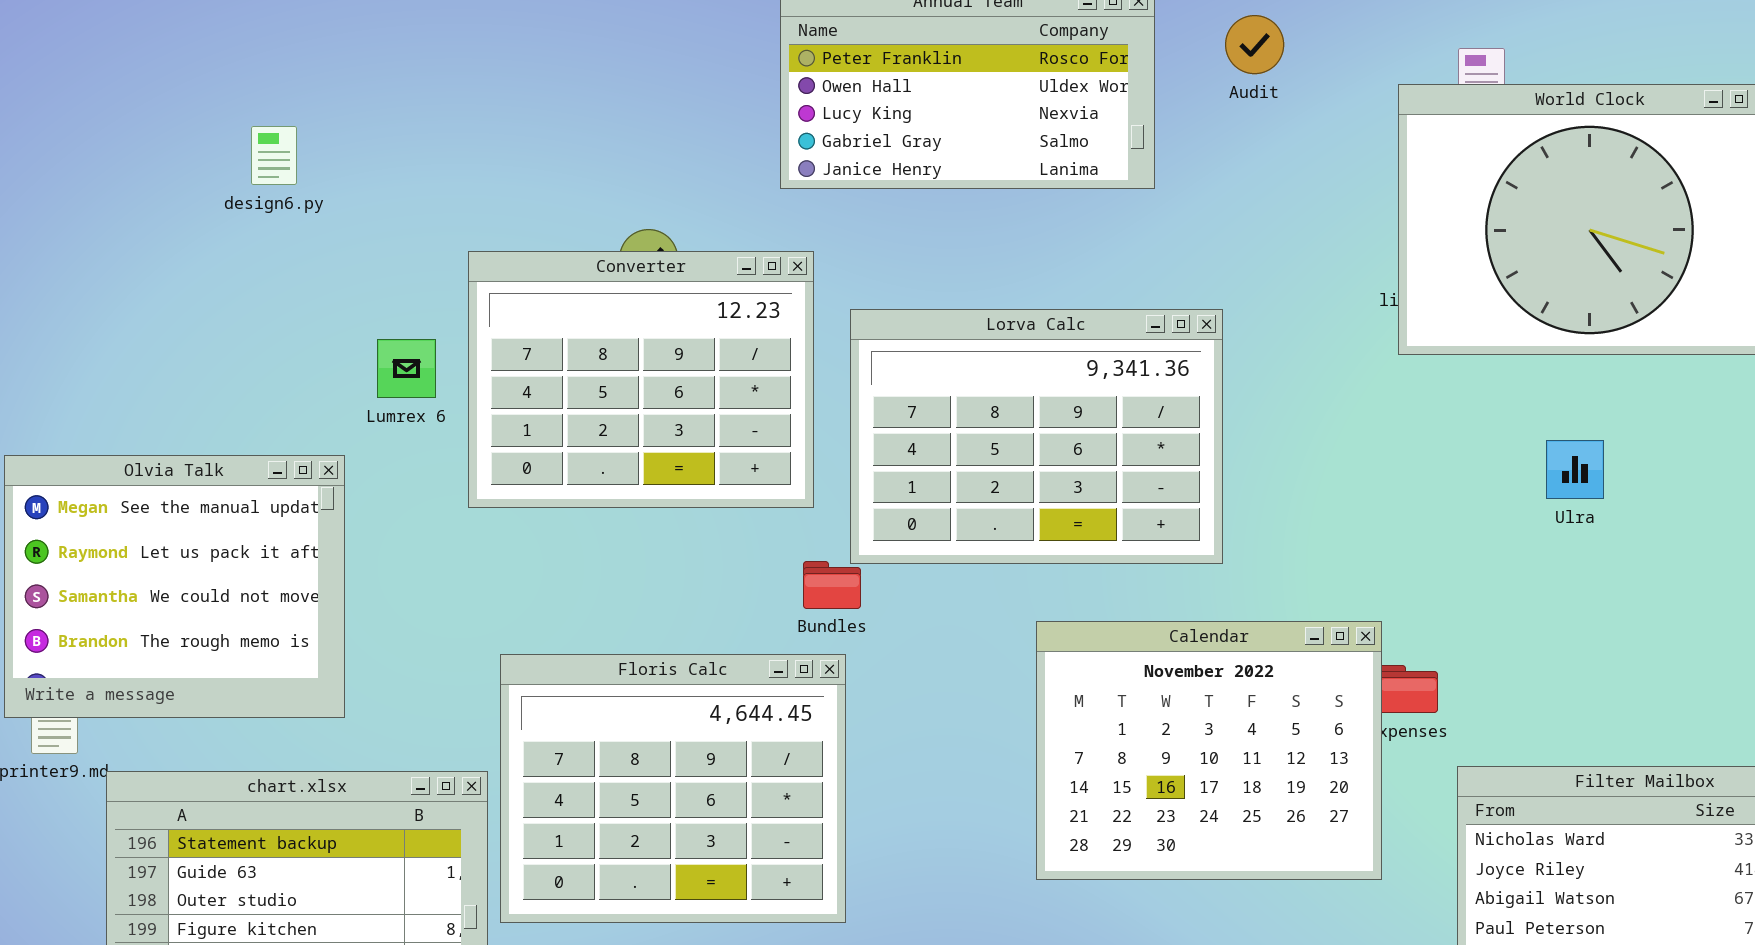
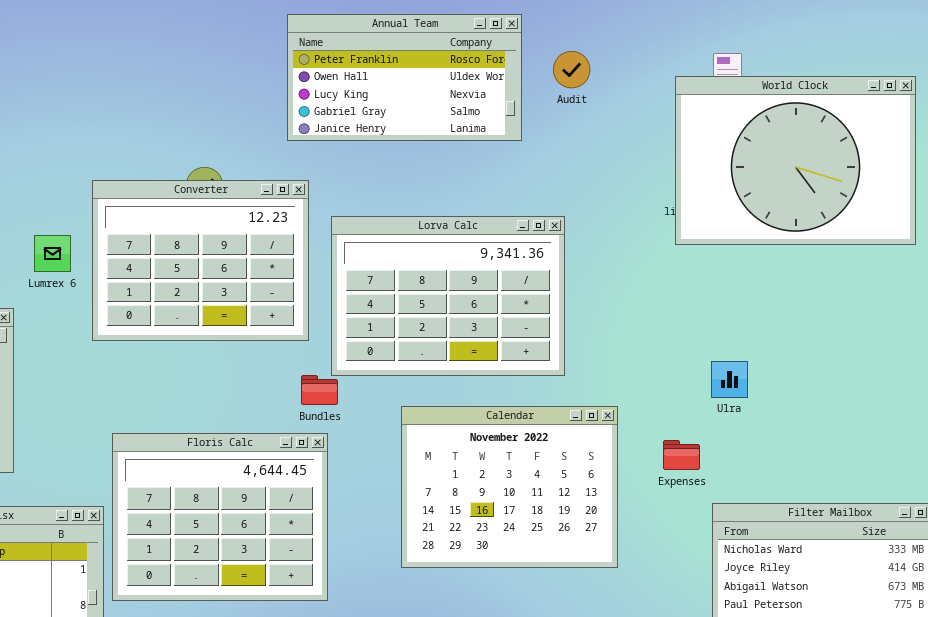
Audit: [1225,15,1284,74] -> [553,51,590,88], moved
Ulra: [1546,440,1604,499] -> [711,361,748,398], moved
Calendar: [1036,621,1382,880] -> [401,406,618,568], moved

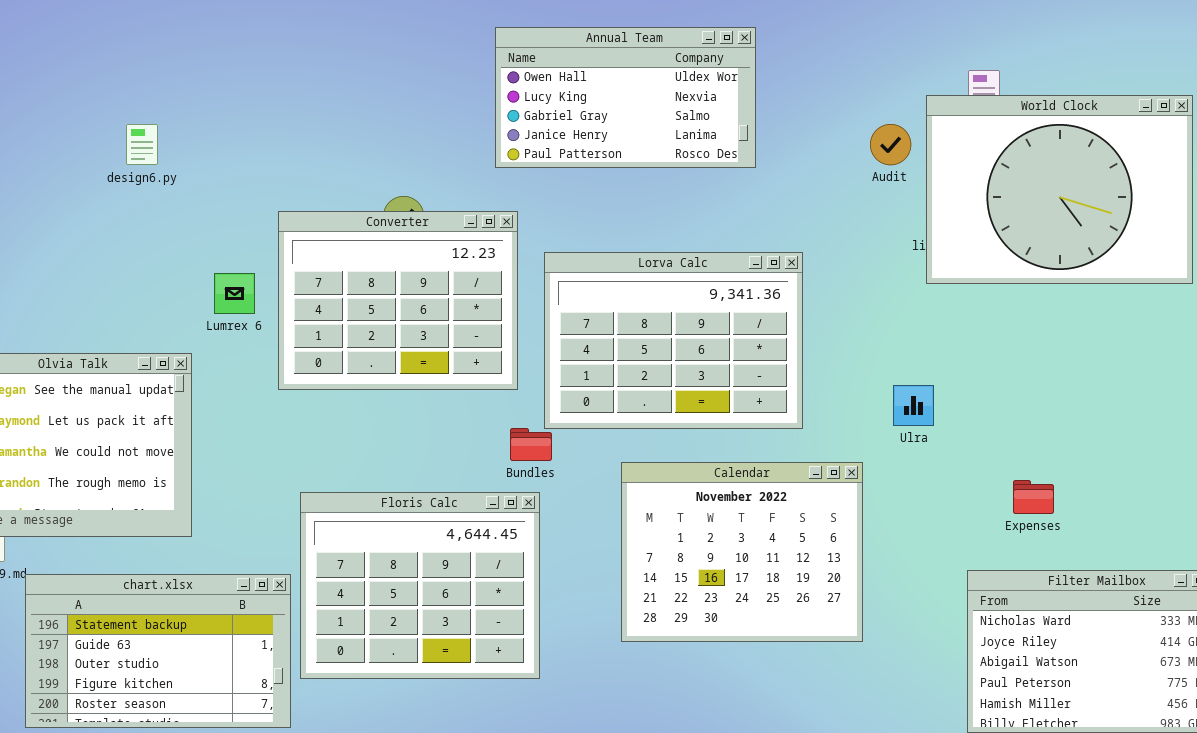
Annual Team: [287,14,522,141] -> [495,27,756,168], scrolled down 1 row
Audit: [553,51,590,88] -> [870,124,911,165], moved
Ulra: [711,361,748,398] -> [893,385,934,426], moved
Expenses: [663,440,700,470] -> [1013,480,1054,514], moved

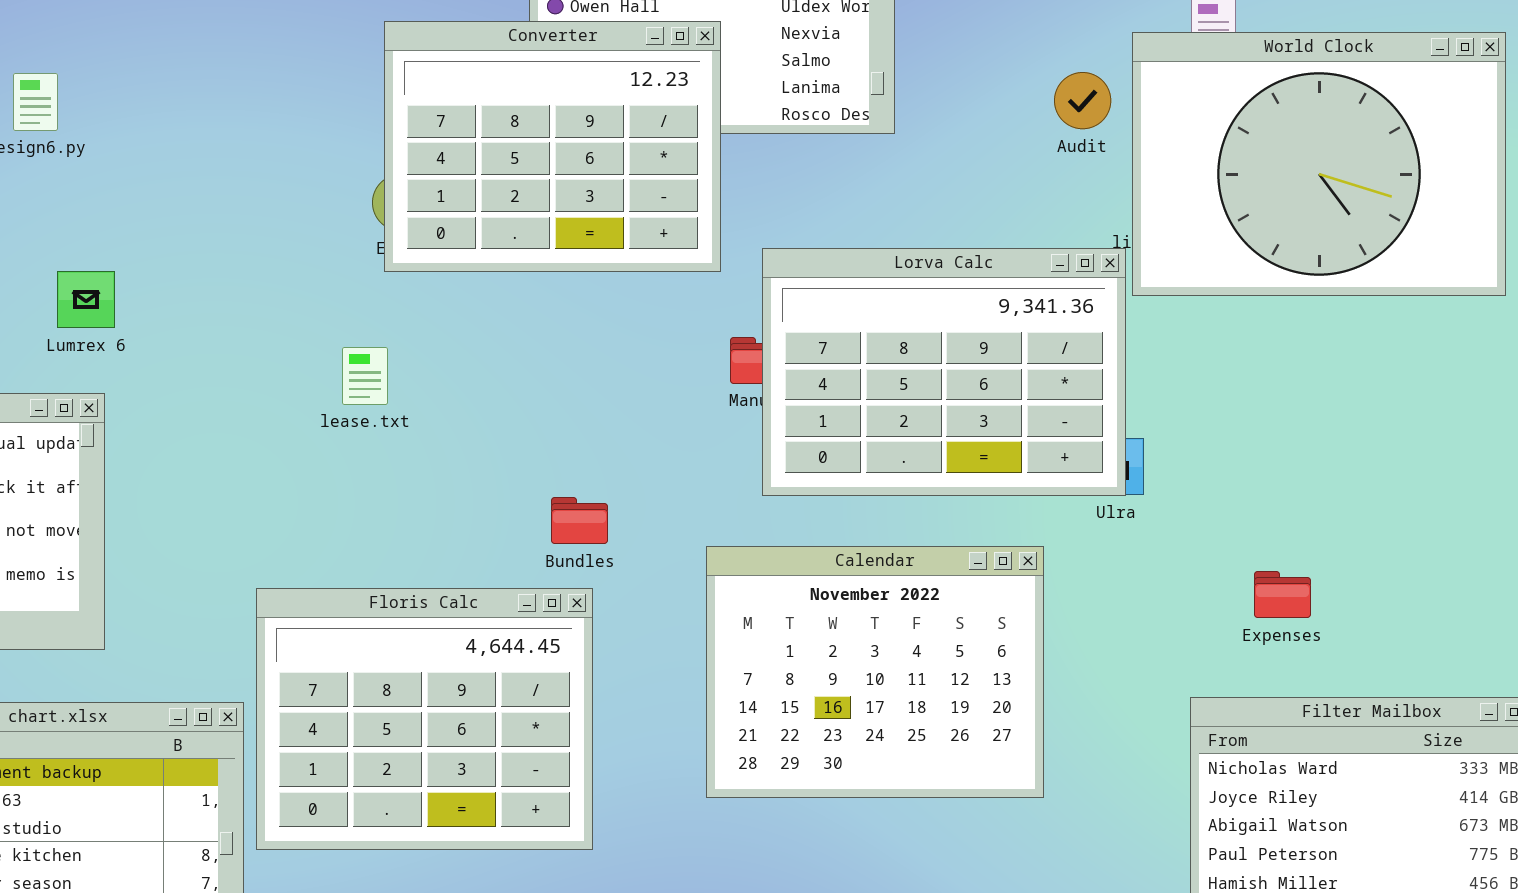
Converter: [278,211,518,390] -> [384,21,721,272], moved
Lorva Calc: [544,252,803,429] -> [762,248,1126,496], moved
Lumrex 6: [214,273,255,314] -> [57,271,115,328], moved

